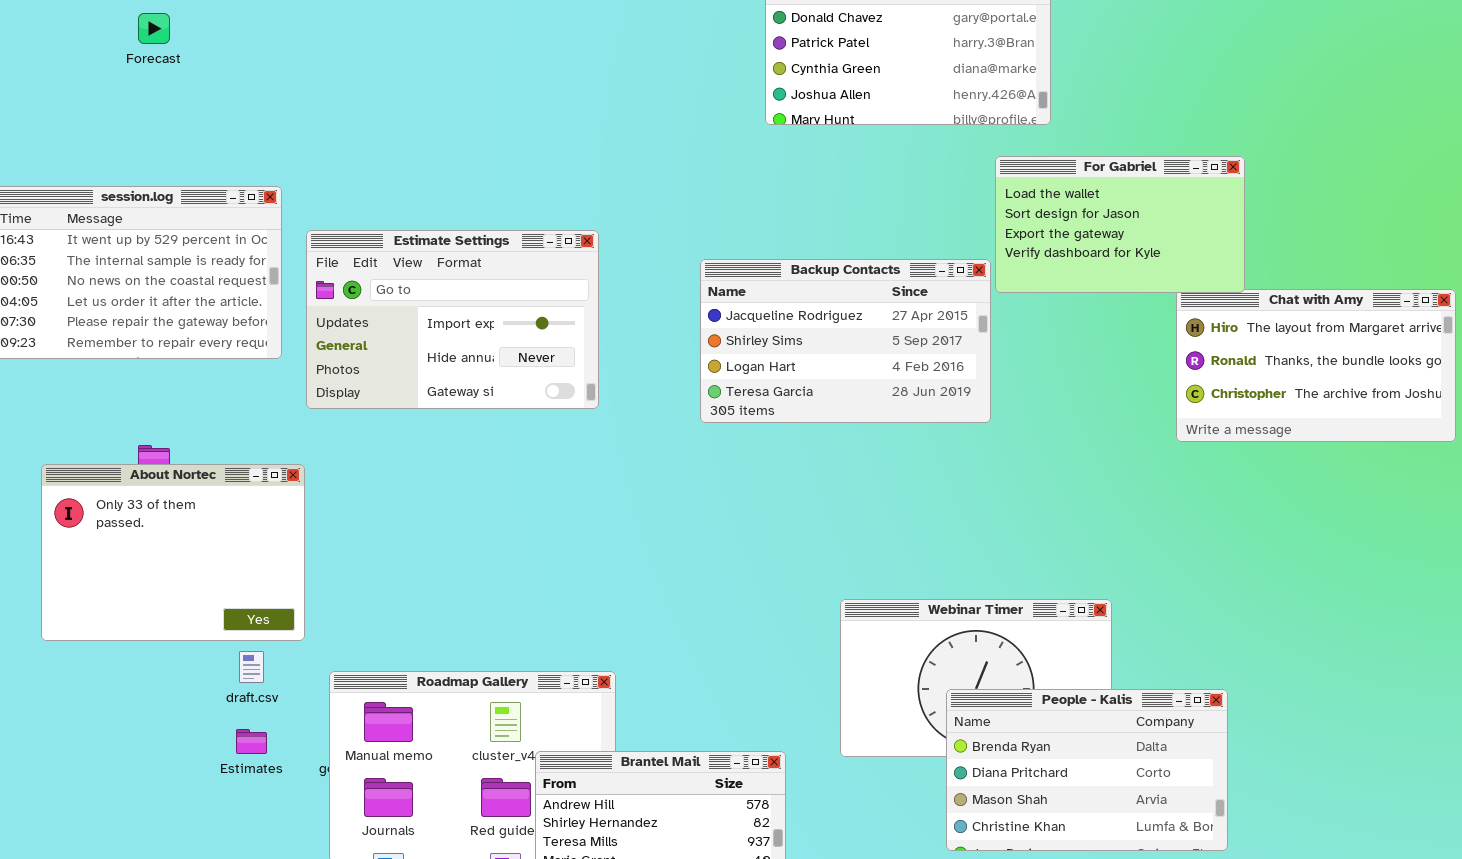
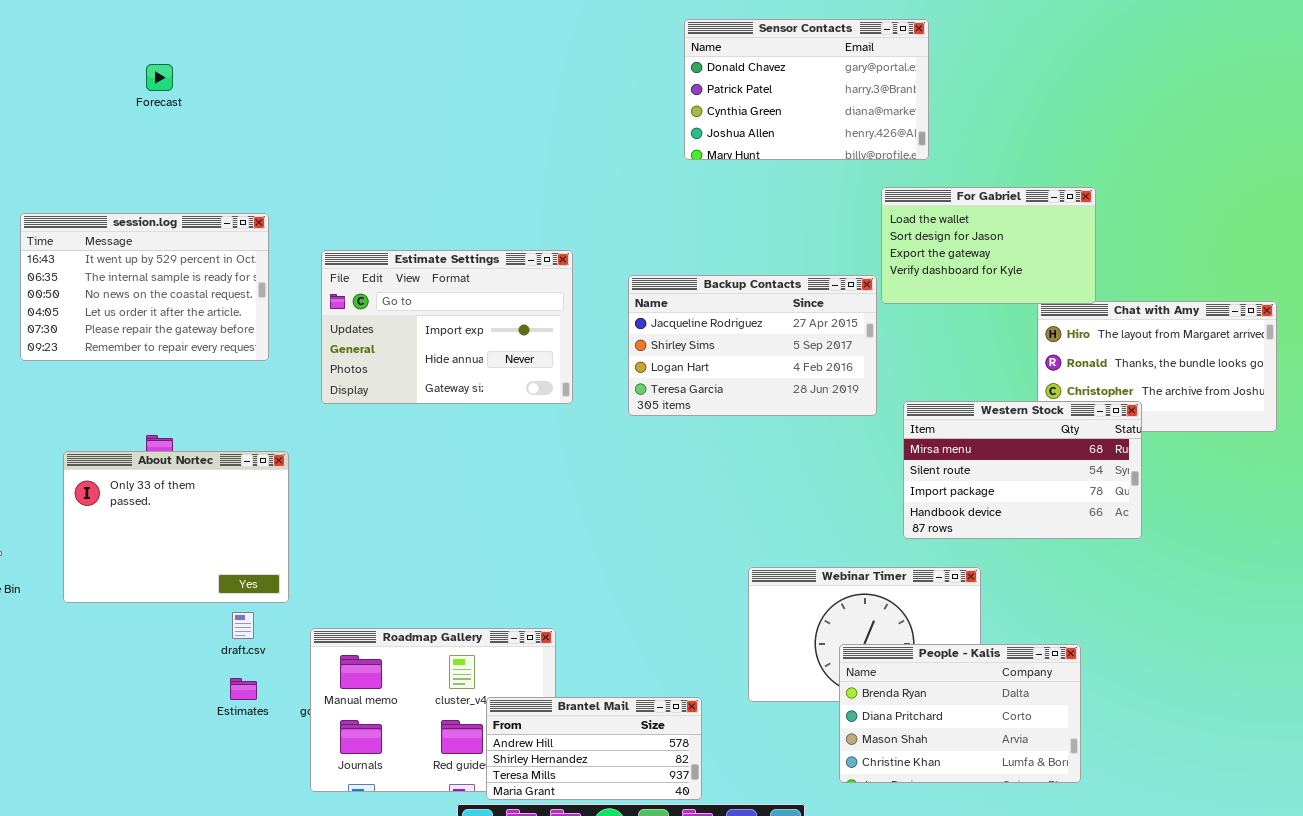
Estimate Settings: [306,230,599,409] -> [321,250,573,404], moved
Western Stock: none -> [903,401,1142,539], opened

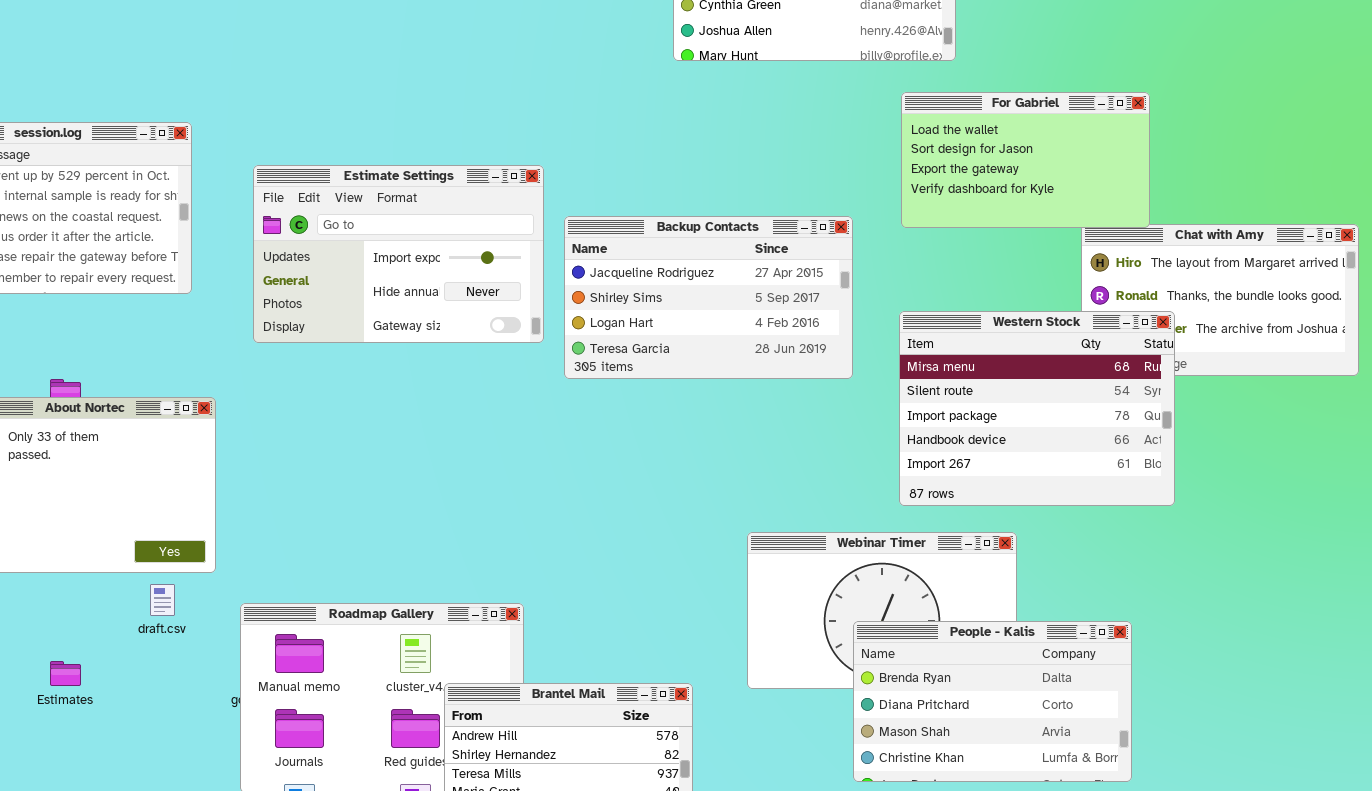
Backup Contacts: [628,275,877,416] -> [564,216,853,379], moved
Western Stock: [903,401,1142,539] -> [899,311,1175,506], moved, resized
Estimates: [230,678,257,700] -> [50,661,81,686], moved

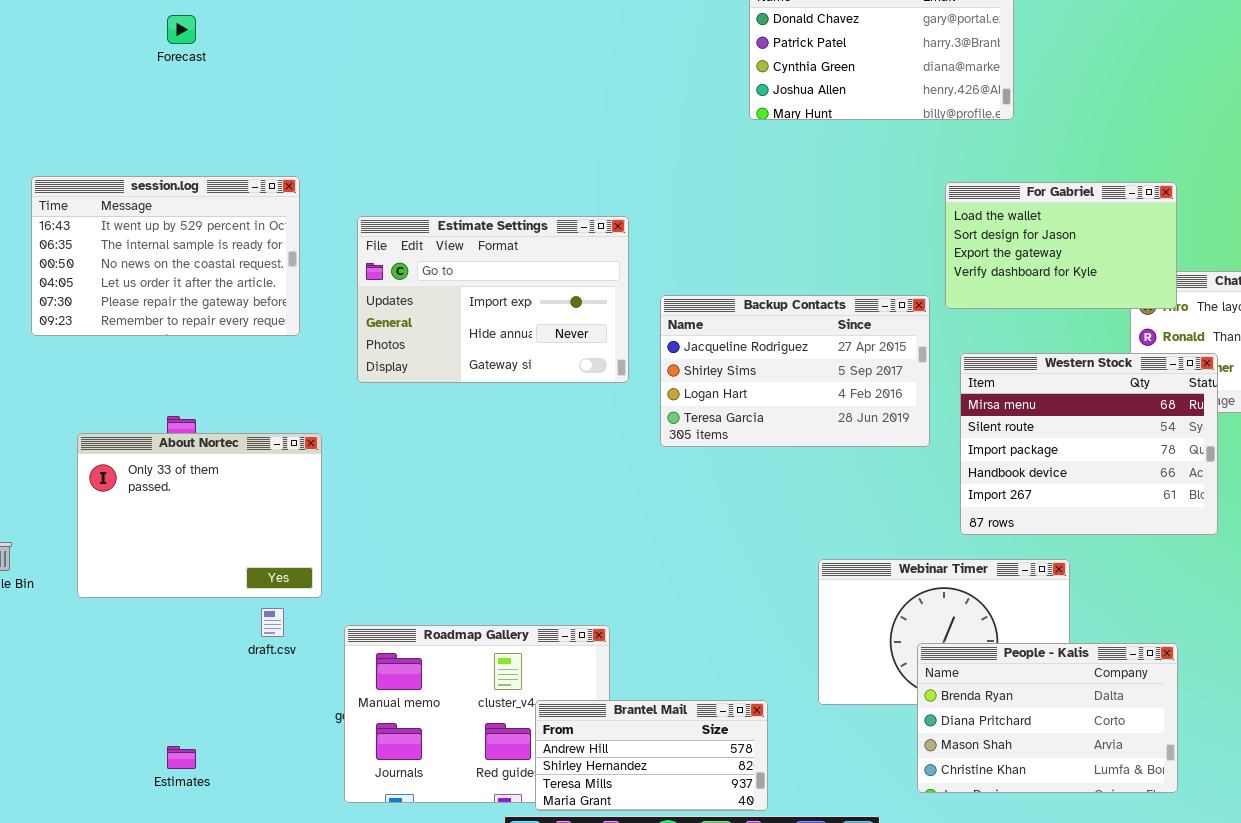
For Gabriel: [901,92,1150,228] -> [945,182,1177,309], moved
Backup Contacts: [564,216,853,379] -> [660,295,930,447], moved
Estimates: [50,661,81,686] -> [167,746,196,769], moved

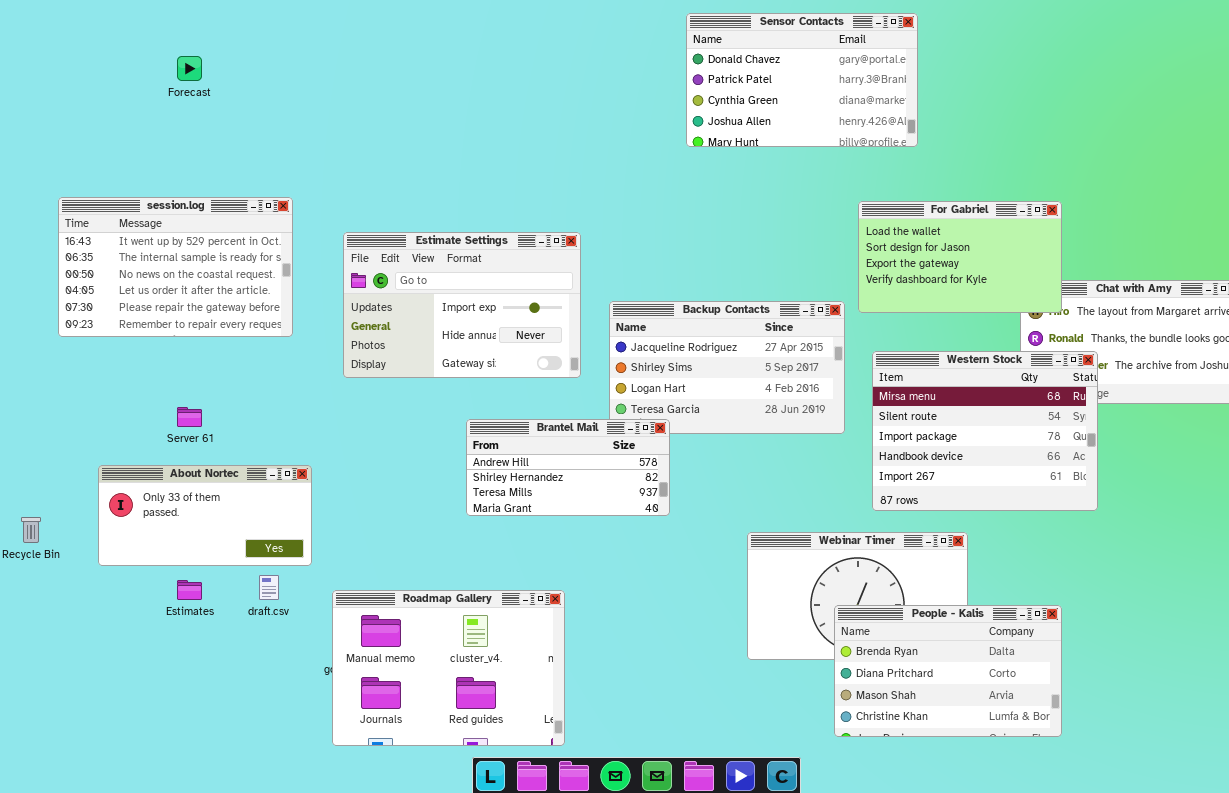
About Nortec: [77,433,322,598] -> [98,465,312,566], resized
Brantel Mail: [535,700,768,811] -> [466,419,670,516], moved
Estimates: [167,746,196,769] -> [177,580,202,600], moved

